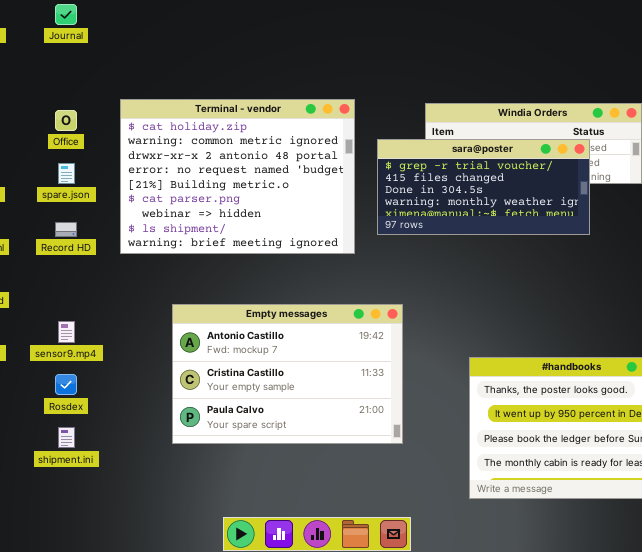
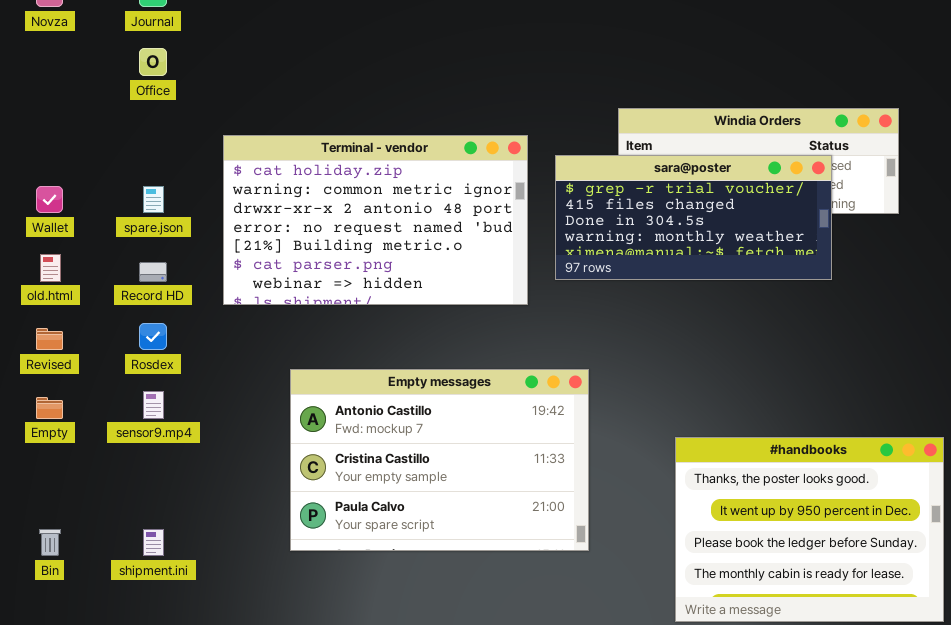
Terminal - vendor: [120,99,355,254] -> [223,135,528,305], resized
Office: [55,110,77,131] -> [139,48,167,76], moved
Rosdex: [55,374,77,395] -> [139,323,167,350], moved

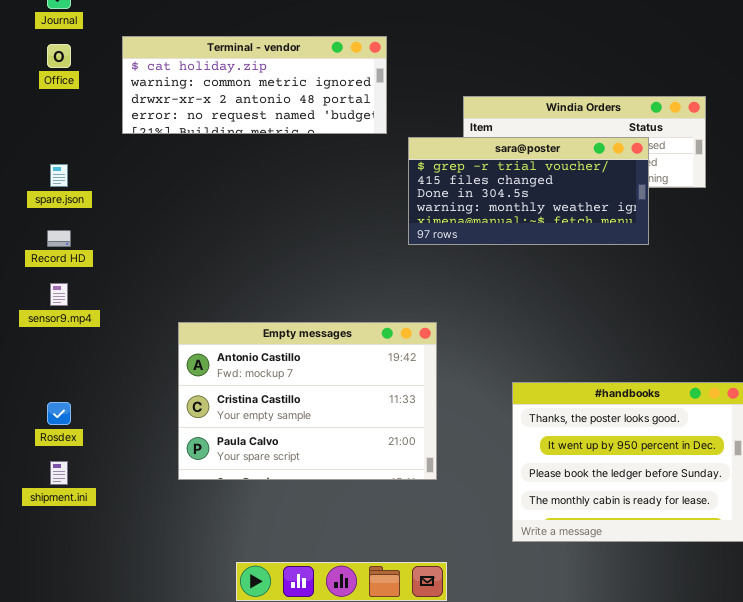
Terminal - vendor: [223,135,528,305] -> [122,36,387,134], moved, resized
Rosdex: [139,323,167,350] -> [47,402,71,425], moved
sensor9.mp4: [143,391,164,419] -> [50,283,68,306], moved

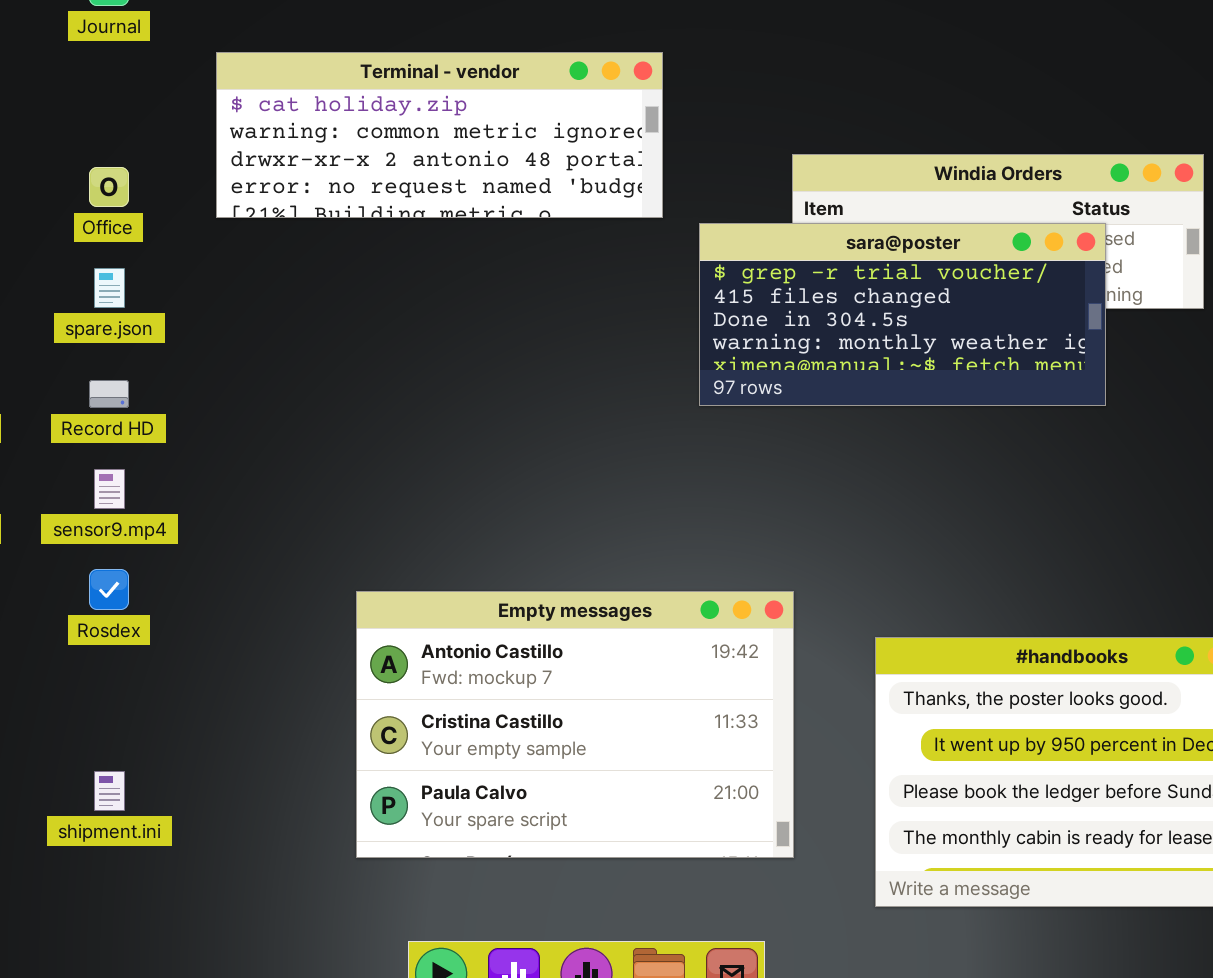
Office: [47,44,71,68] -> [89,167,129,207], moved
Empty messages: [178,322,437,480] -> [356,591,794,858], moved
Rosdex: [47,402,71,425] -> [89,569,129,610], moved

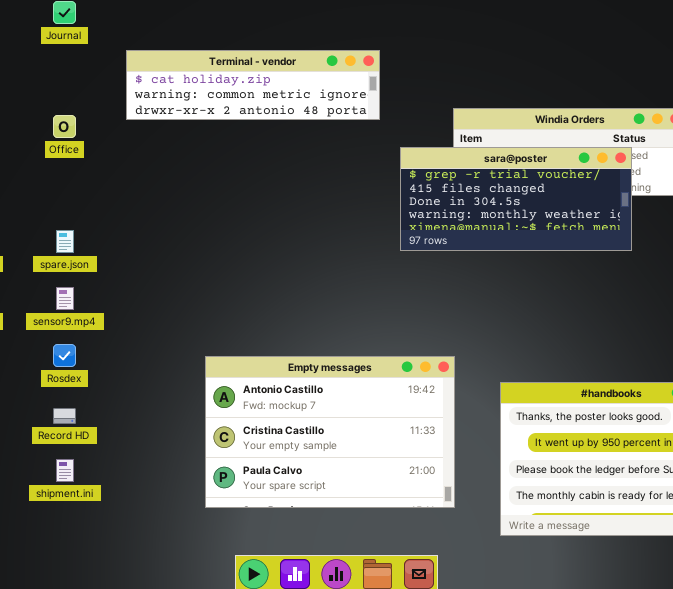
Terminal - vendor: [216,52,663,218] -> [126,50,380,120], resized
spare.json: [94,268,125,308] -> [56,230,74,253], moved
Record HD: [89,380,129,408] -> [53,408,76,424], moved

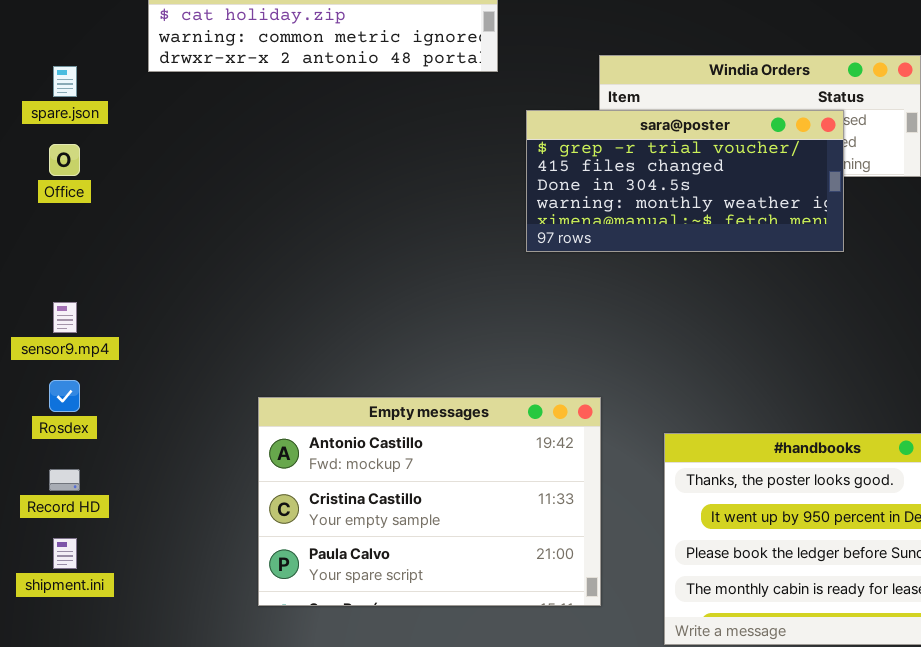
Office: [53,115,76,138] -> [49,144,80,176], moved
spare.json: [56,230,74,253] -> [53,66,77,97], moved

